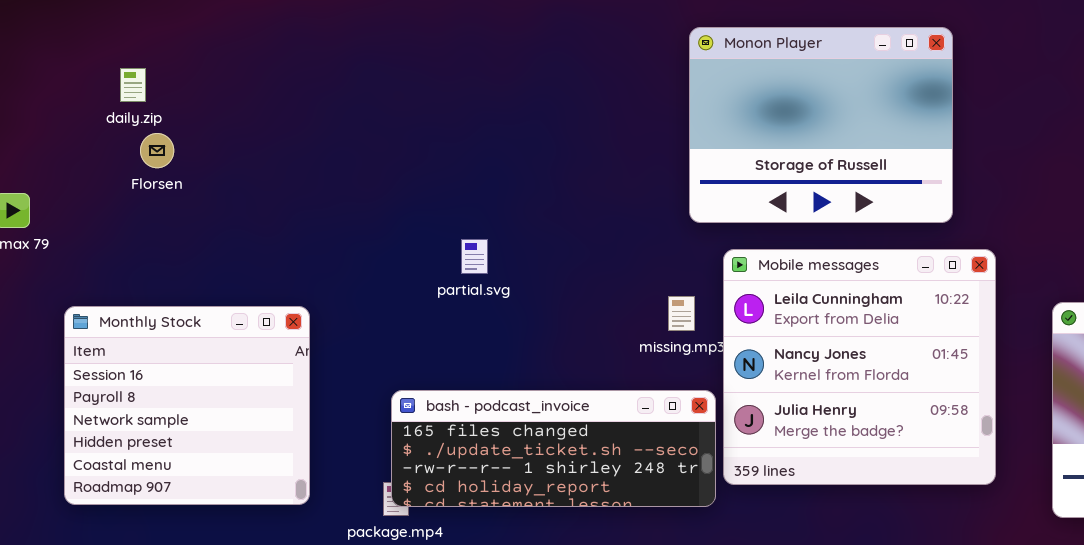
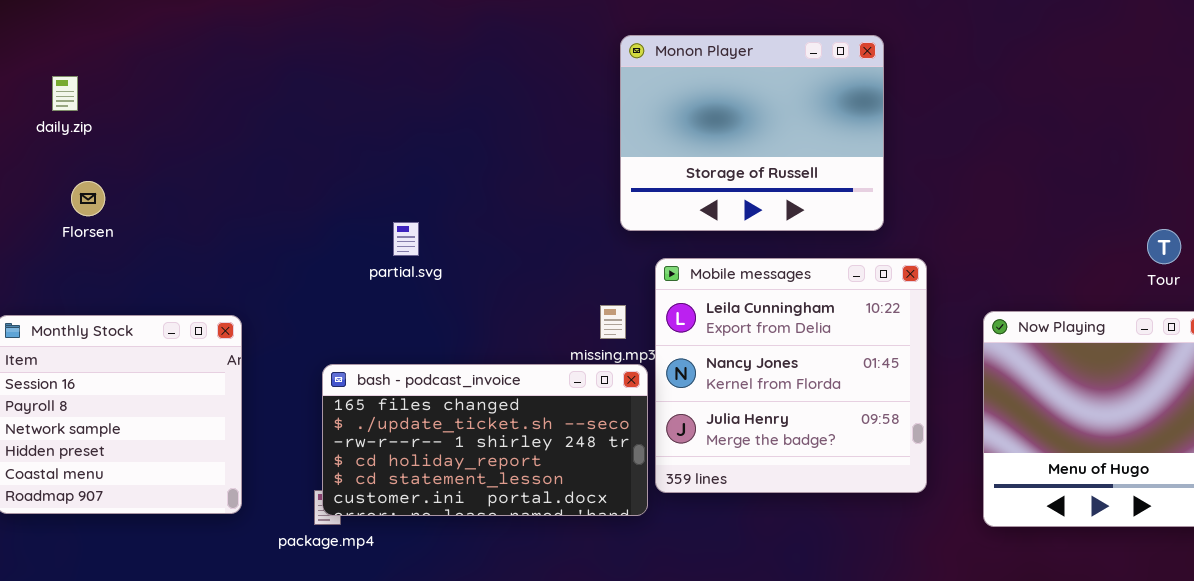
Florsen: [140,133,174,168] -> [71,181,105,216], moved
partial.svg: [461,239,488,274] -> [393,222,419,256], moved
bash - podcast_invoice: [391,390,716,507] -> [322,364,648,516], resized

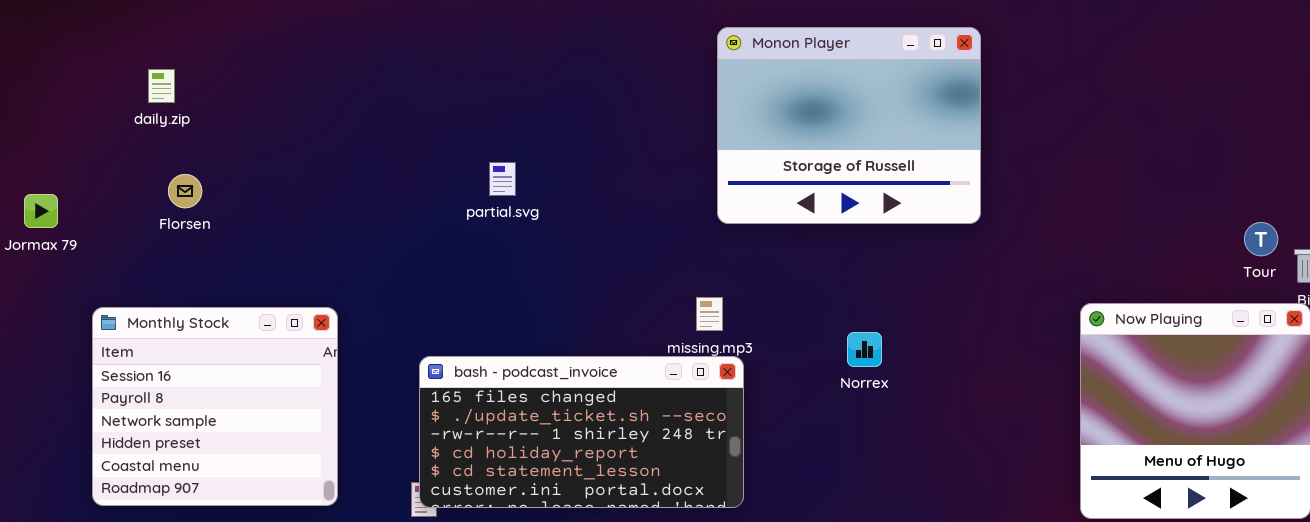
partial.svg: [393,222,419,256] -> [489,162,516,196], moved
Mobile messages: [655,258,927,493] -> none, closed

